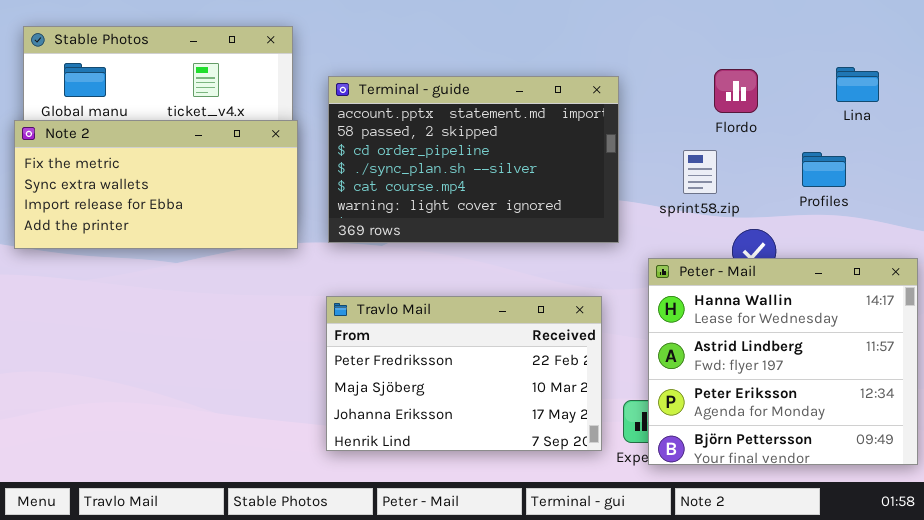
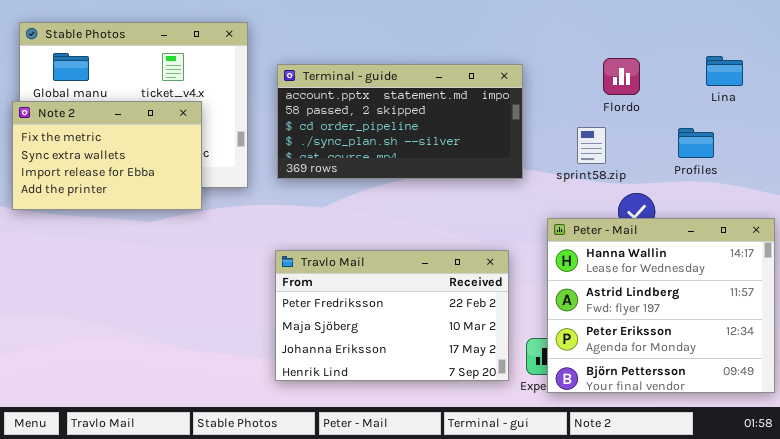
Terminal - guide: [328,76,619,243] -> [277,64,523,179], resized
Note 2: [14,120,298,249] -> [12,101,202,210], resized

